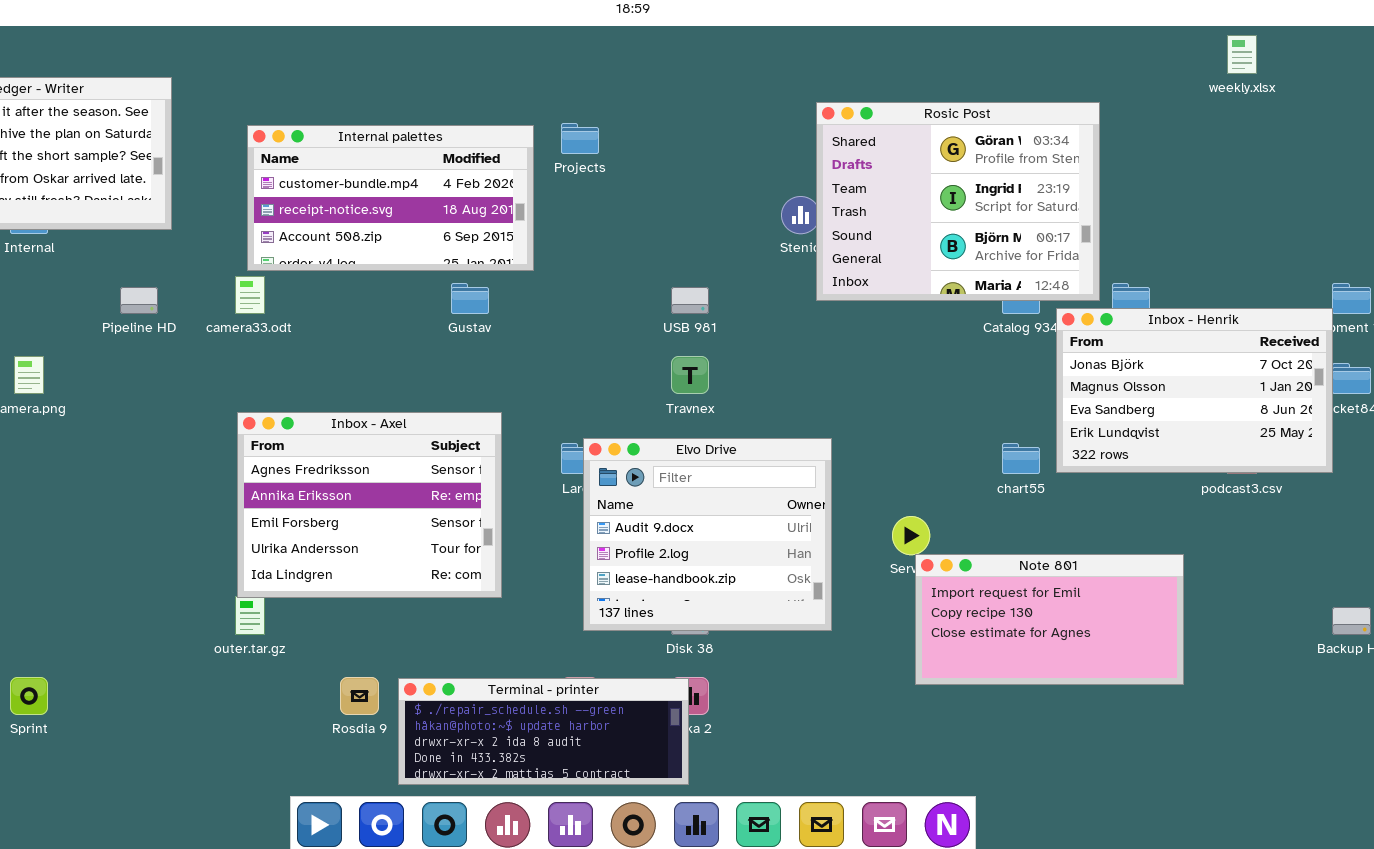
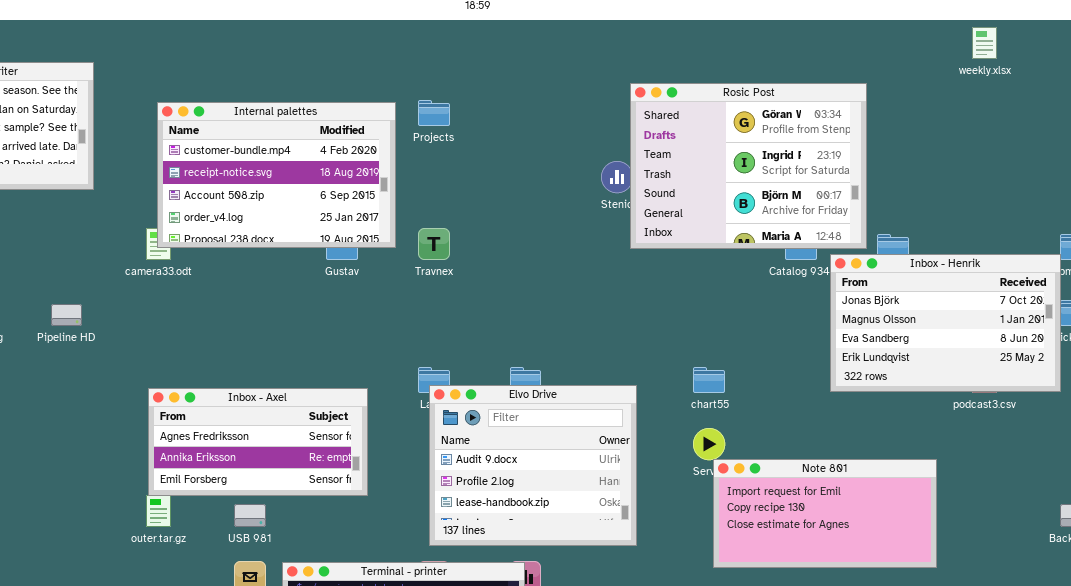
Internal palettes: [247,125,534,271] -> [157,102,396,248], resized
Pipeline HD: [120,287,158,314] -> [51,304,82,326], moved
USB 981: [671,287,709,314] -> [234,504,266,527], moved
Travnex: [671,356,709,394] -> [418,228,450,260], moved
Inbox - Axel: [237,412,502,598] -> [148,388,368,496], resized
Elvo Drive: [583,438,832,631] -> [429,385,637,546], moved
chart55: [1002,443,1040,474] -> [693,367,725,393], moved

